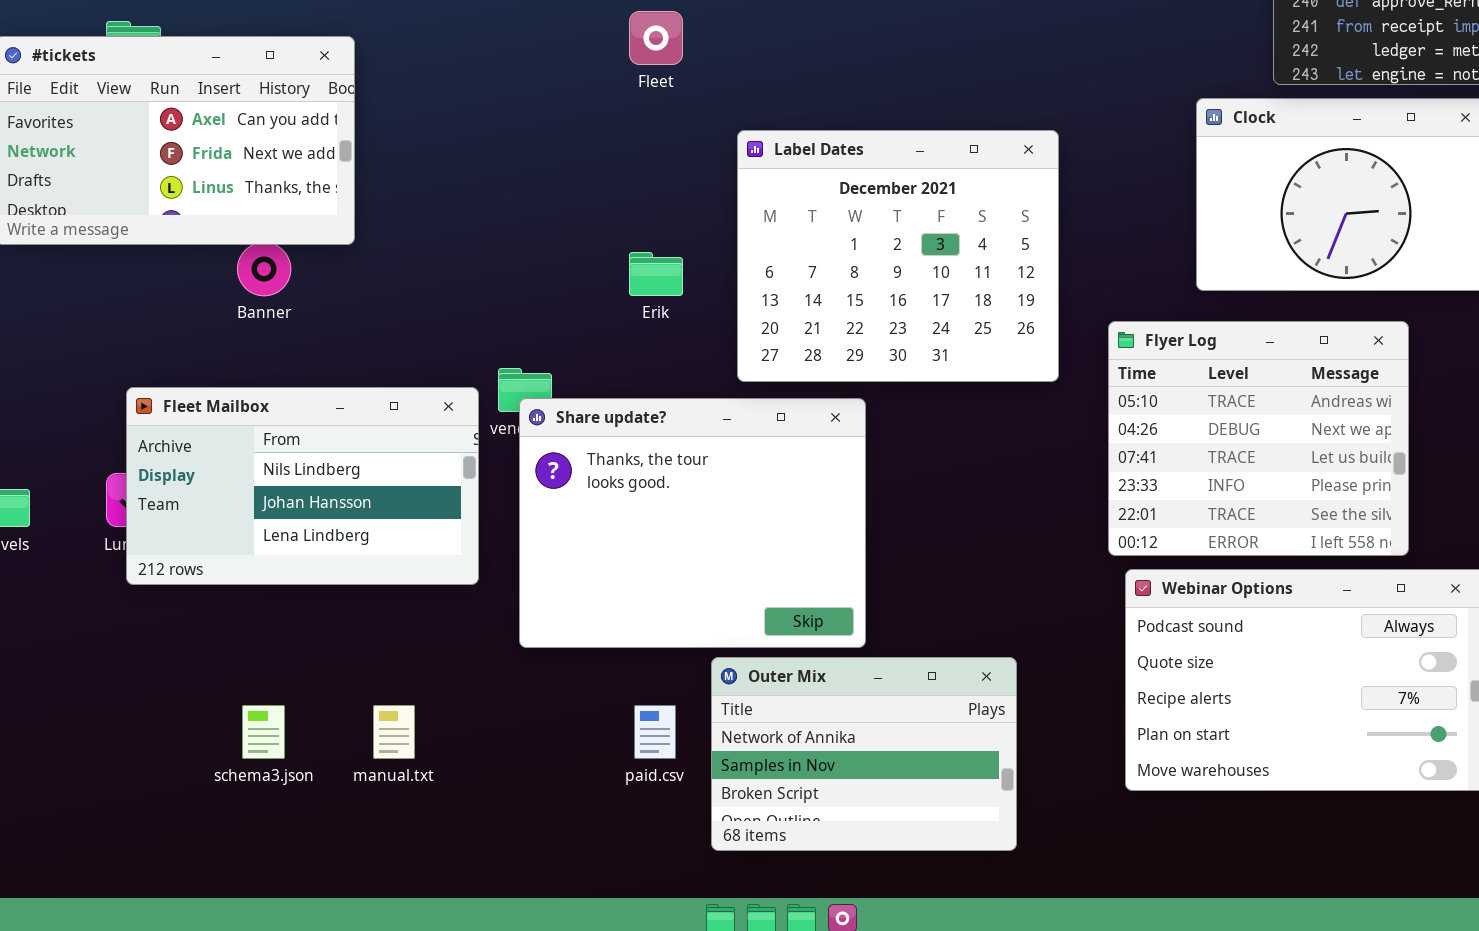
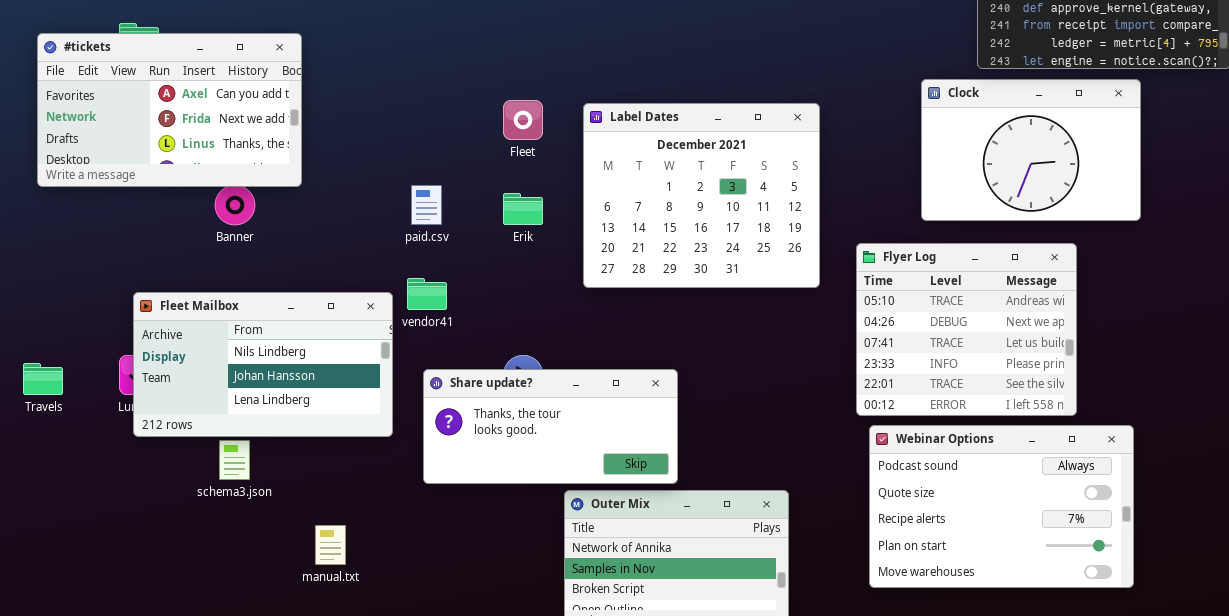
Fleet: [629,11,683,65] -> [503,100,543,140], moved
Share update?: [519,398,866,648] -> [423,369,678,484], resized
schema3.json: [242,705,285,759] -> [219,440,250,480], moved
paid.csv: [634,705,676,759] -> [411,185,442,225], moved

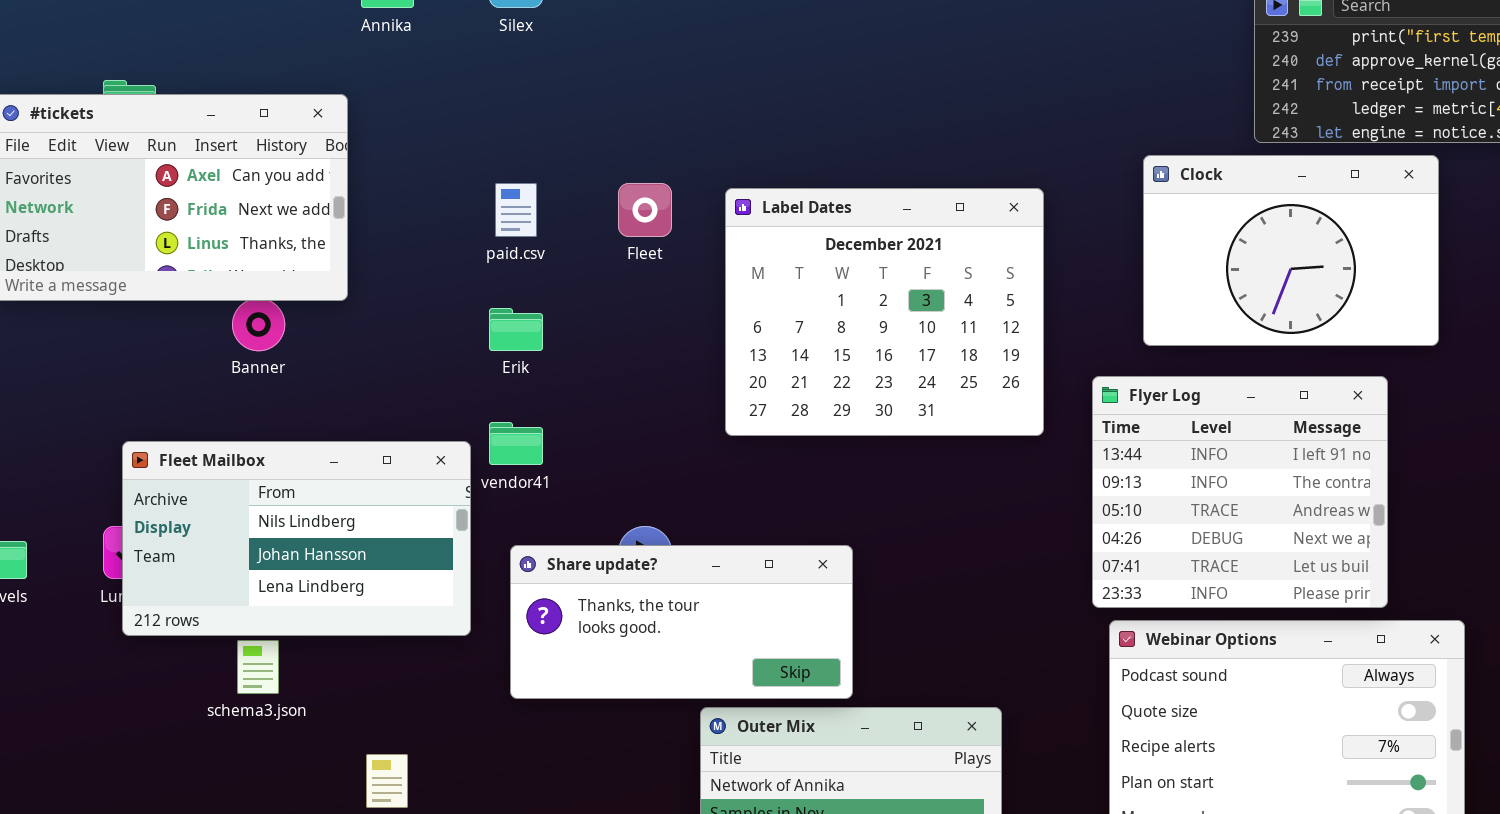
Clock: [921,79,1141,221] -> [1143,155,1439,346], moved
paid.csv: [411,185,442,225] -> [495,183,537,237], moved
Erik: [503,193,543,225] -> [489,308,543,351], moved
Flyer Log: [856,243,1077,416] -> [1092,376,1388,608], scrolled up 2 rows

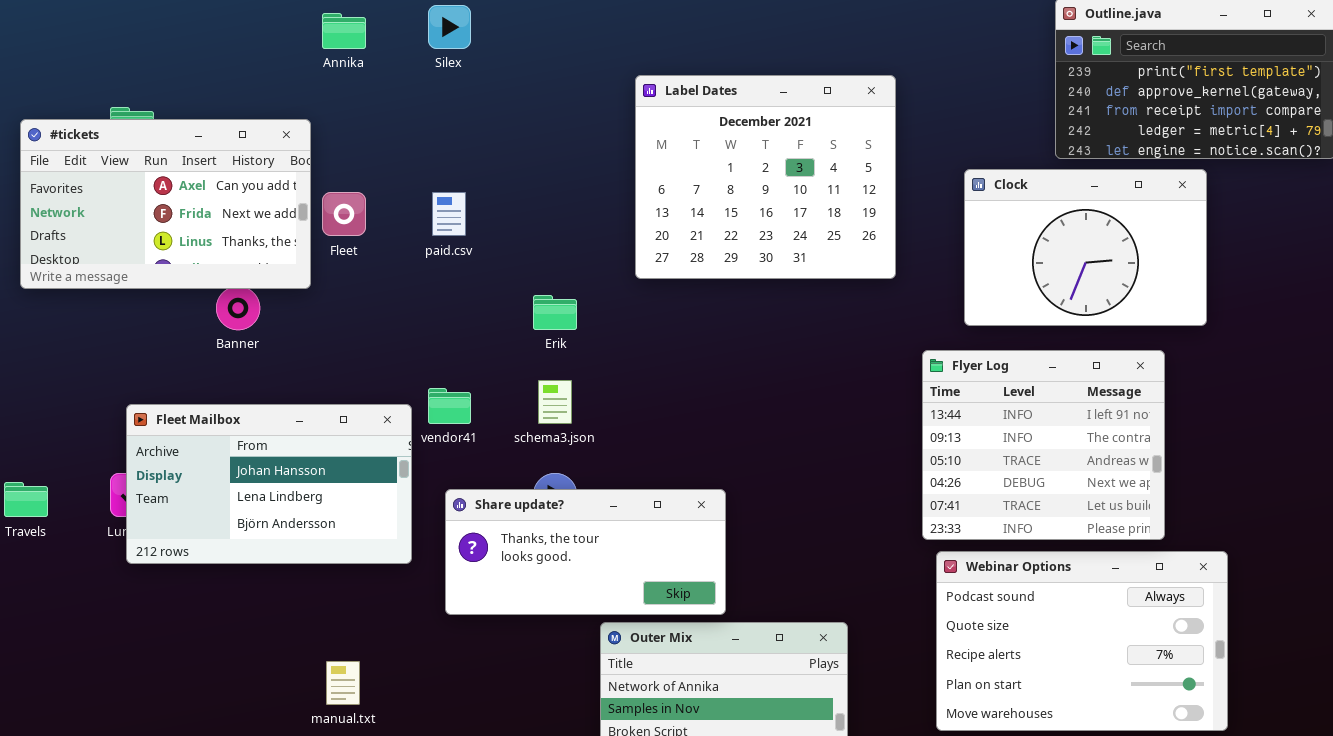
Fleet: [618,183,672,237] -> [322,192,366,236], moved
Label Dates: [725,188,1044,436] -> [635,75,896,279], moved
Erik: [489,308,543,351] -> [533,295,577,330], moved
Fleet Mailbox: [122,441,471,636] -> [126,404,412,564], scrolled down 1 row
schema3.json: [237,640,279,694] -> [538,380,572,424], moved

